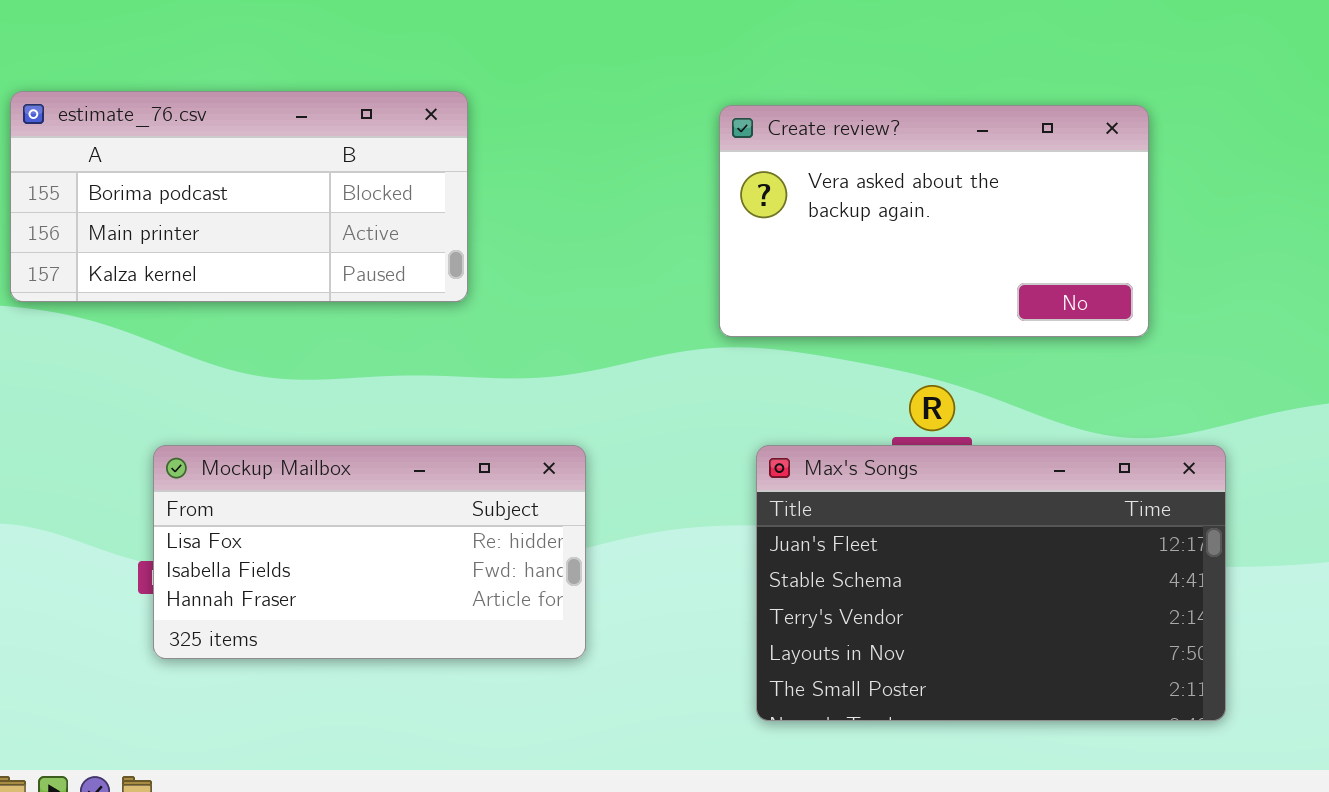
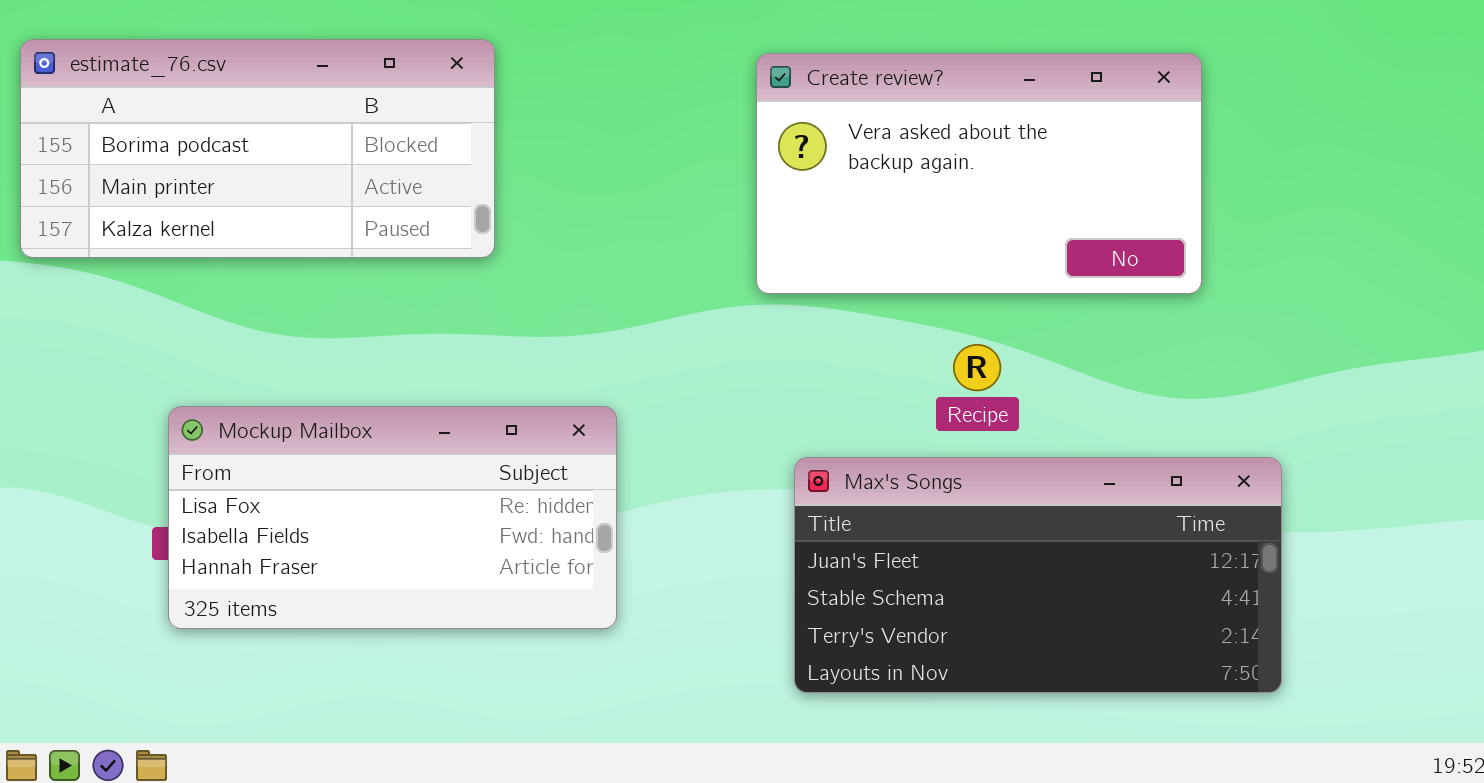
Max's Songs: [756,445,1226,721] -> [794,457,1282,693], resized

